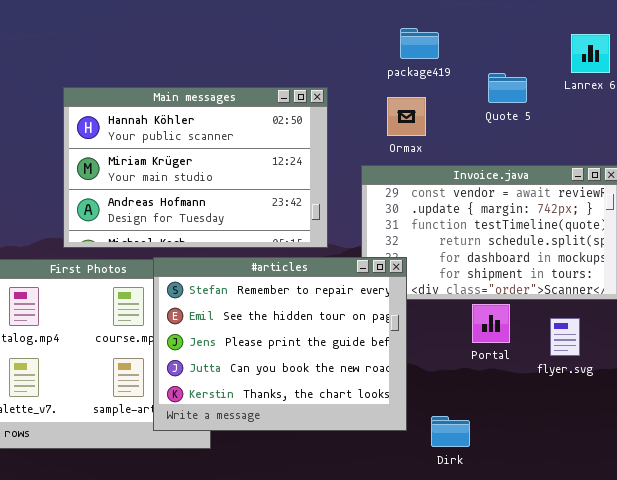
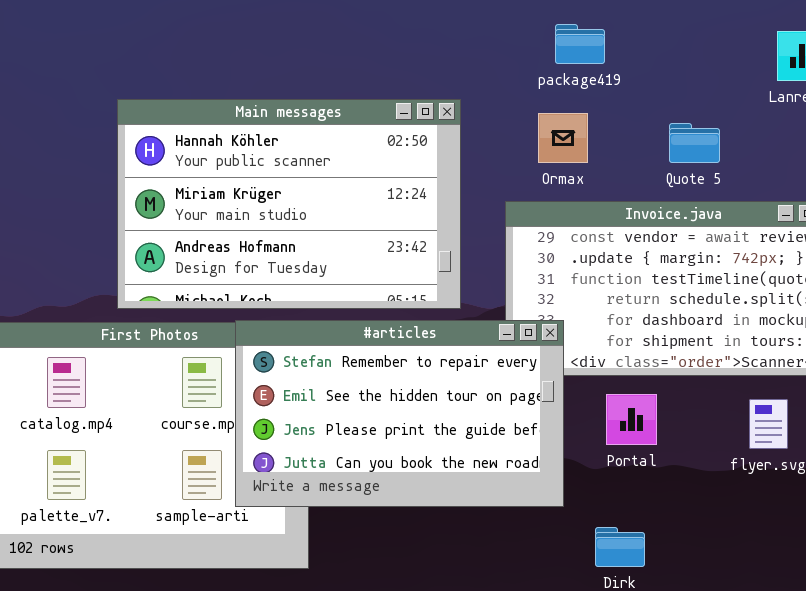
Quote 5: [488,73,527,103] -> [669,123,720,163], moved
#articles: [153,257,407,431] -> [235,320,564,507], resized
Portal: [472,304,510,343] -> [606,394,657,445], moved

